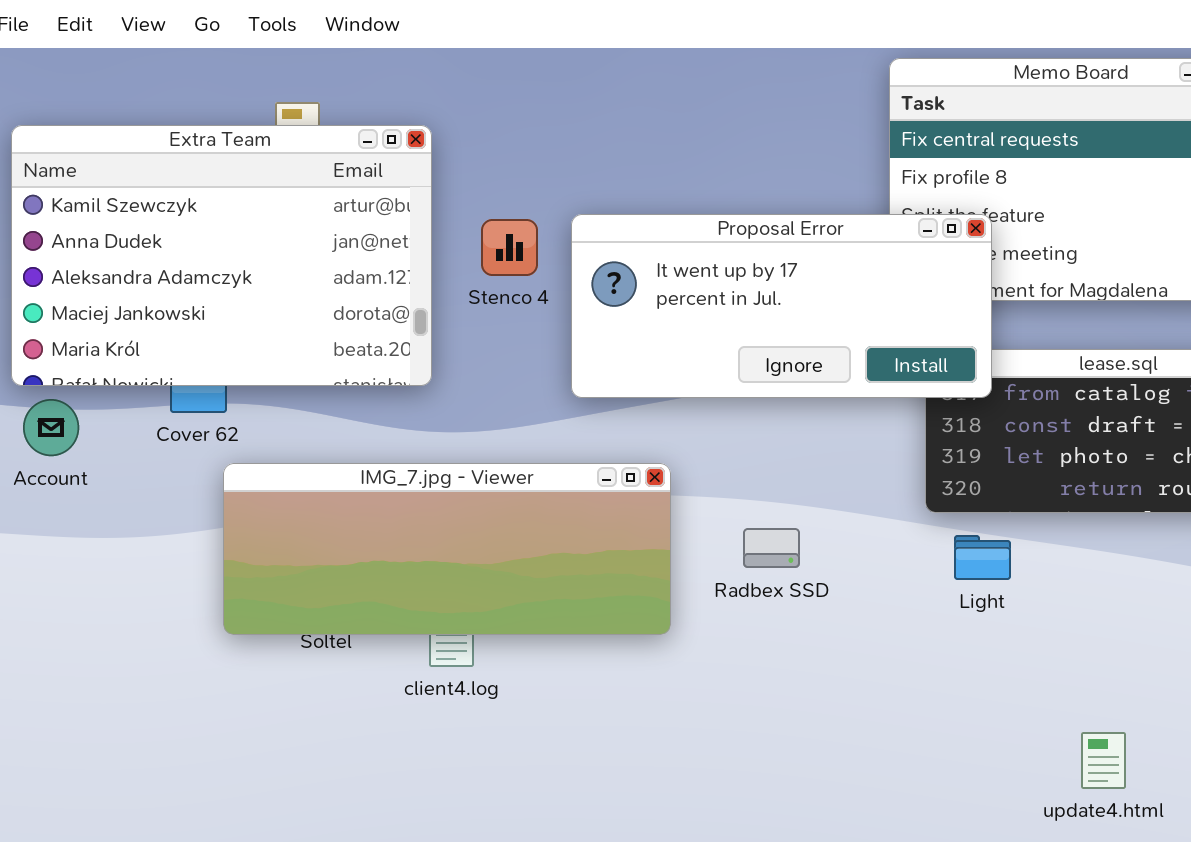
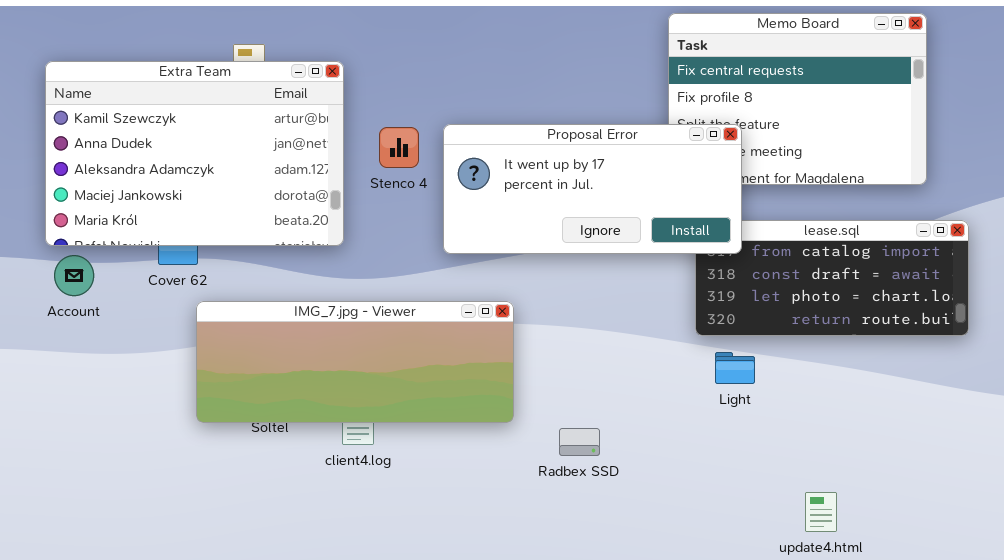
Radbex SSD: [743,528,800,568] -> [559,428,600,456], moved

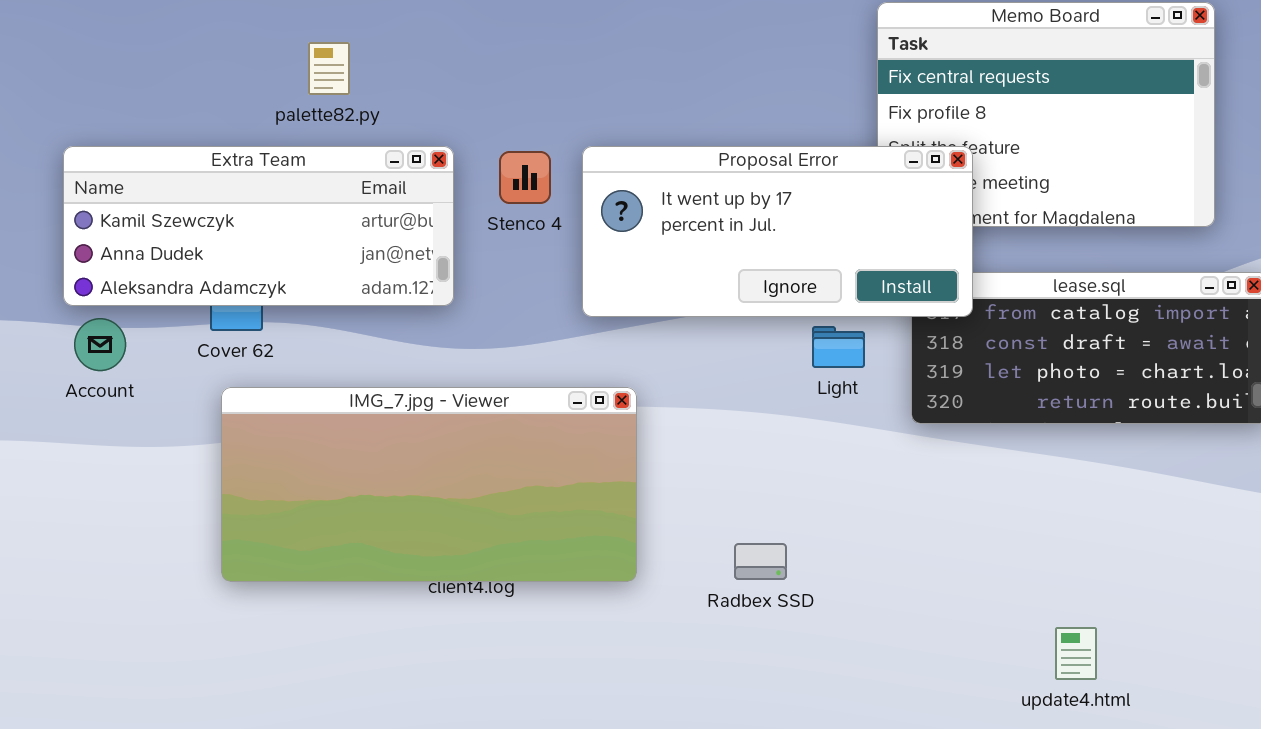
Extra Team: [45,61,344,246] -> [63,146,454,306], resized
IMG_7.jpg - Viewer: [196,301,514,423] -> [221,387,637,582], moved, resized
Light: [715,352,755,384] -> [812,326,865,368], moved

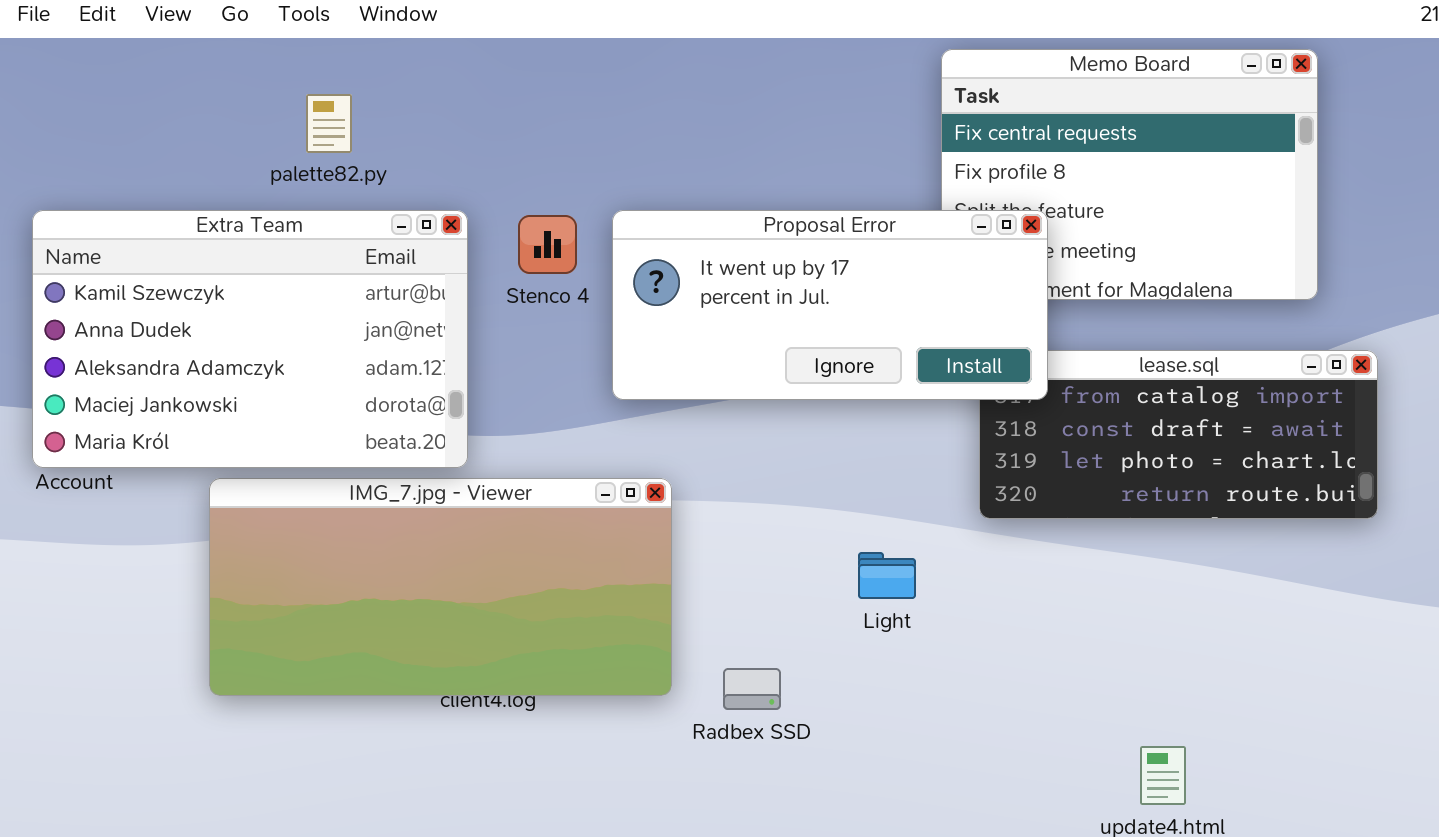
Extra Team: [63,146,454,306] -> [32,210,468,468], resized
Light: [812,326,865,368] -> [858,552,916,599], moved
Radbex SSD: [734,543,787,580] -> [723,668,781,710], moved

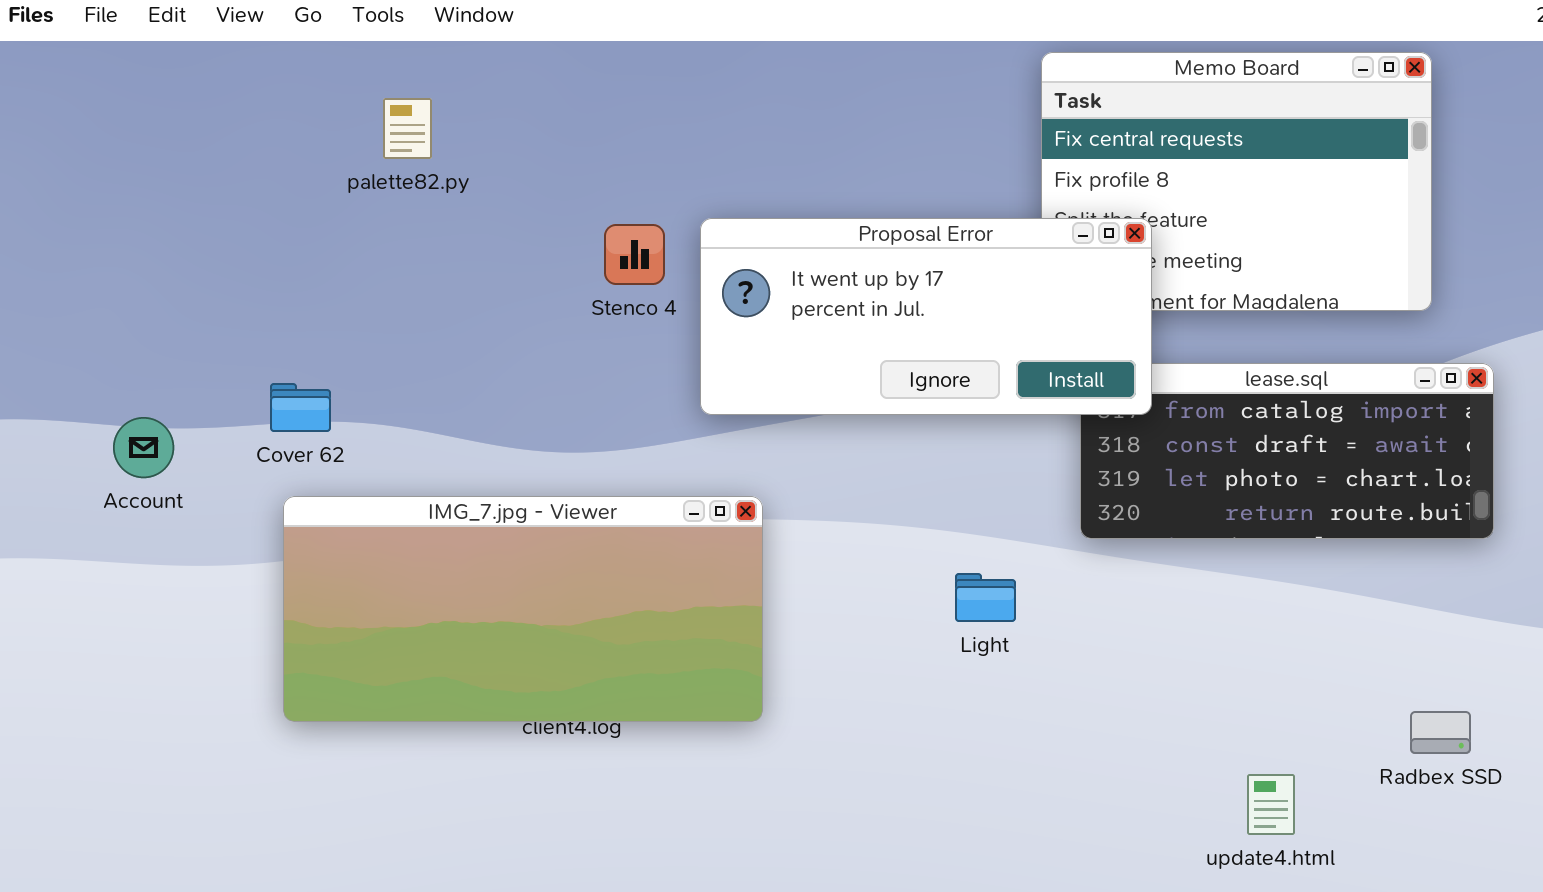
Extra Team: [32,210,468,468] -> none, closed
Radbex SSD: [723,668,781,710] -> [1410,711,1471,754], moved

